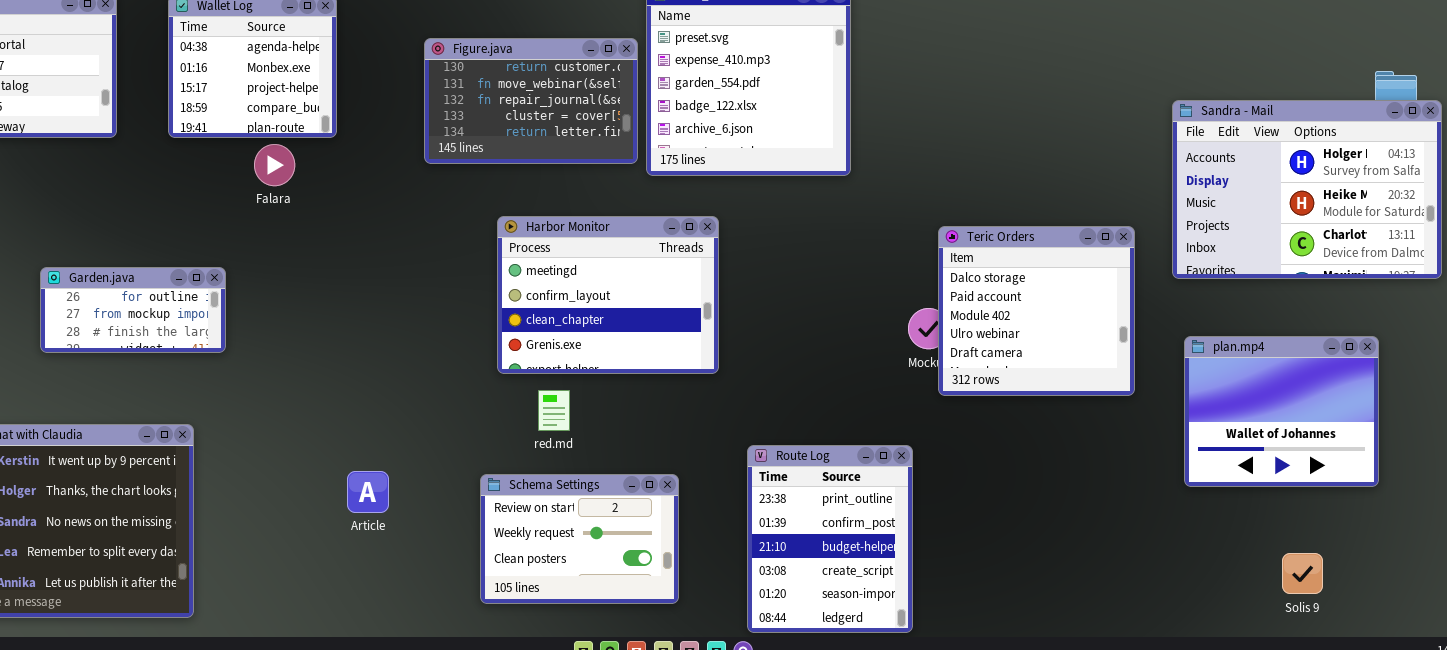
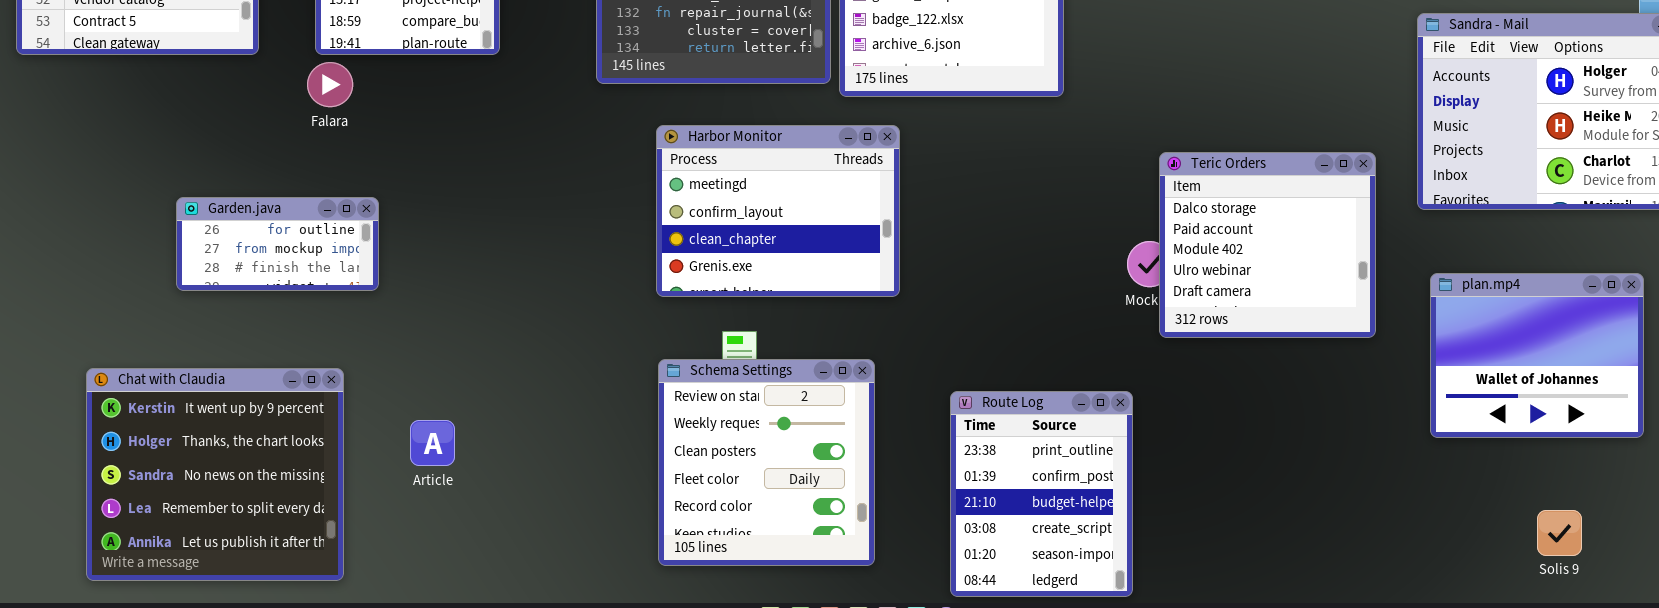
Falara: [254,144,295,186] -> [307,62,353,107], moved
Harbor Monitor: [497,216,719,374] -> [656,125,900,297], moved
Article: [347,471,389,513] -> [410,420,455,466], moved
Schema Settings: [480,474,679,604] -> [658,359,875,566], resized

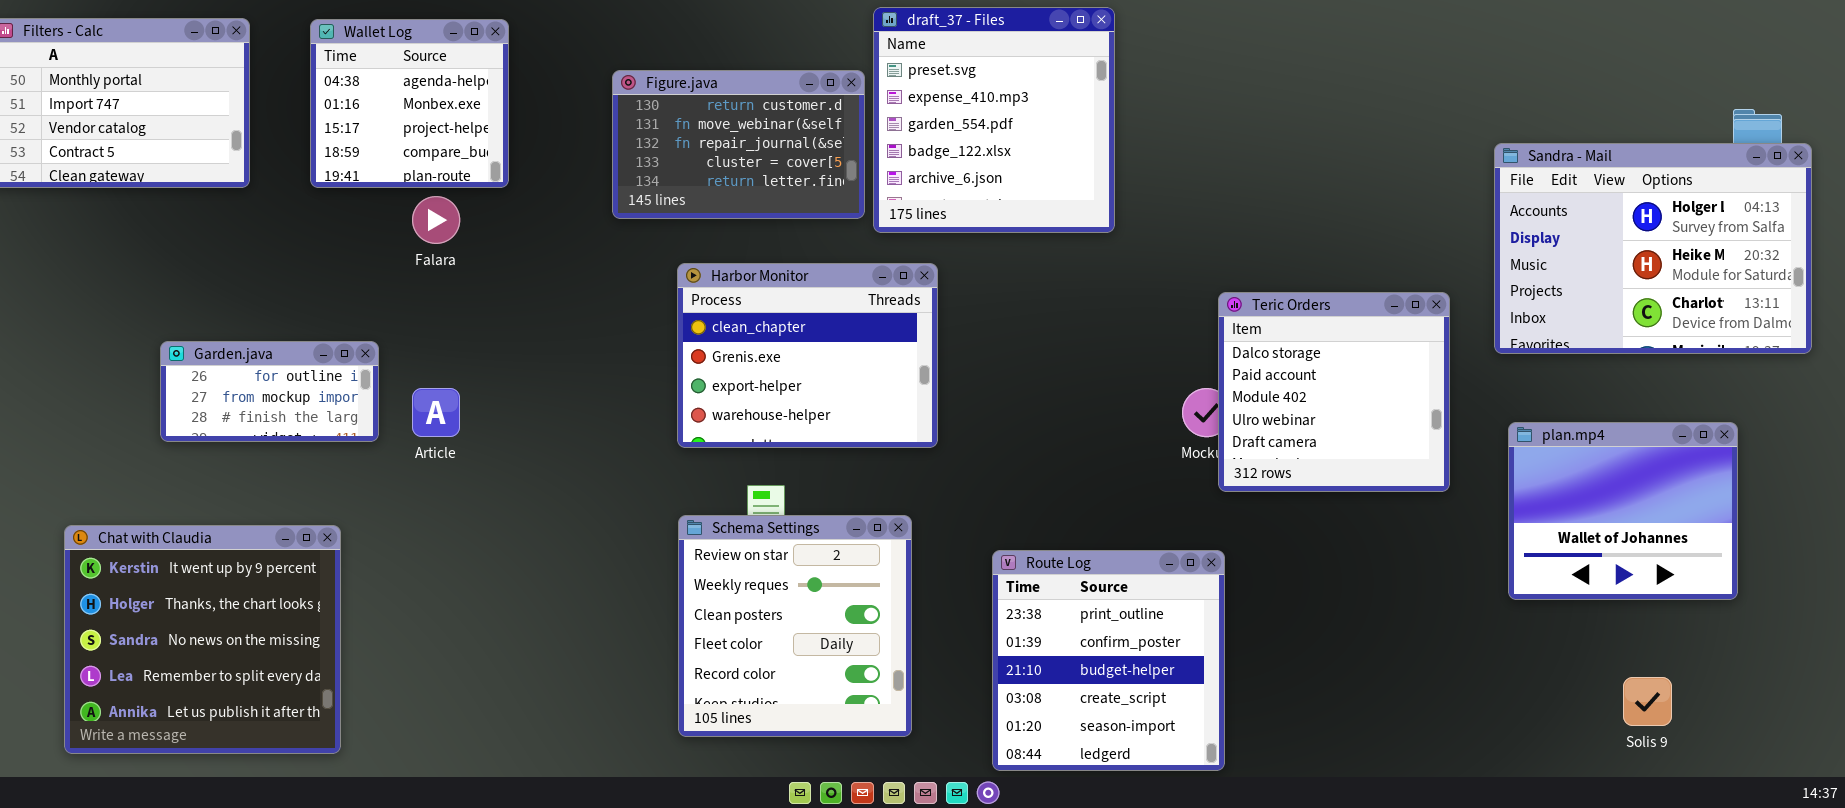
Falara: [307,62,353,107] -> [412,196,460,244], moved
Harbor Monitor: [656,125,900,297] -> [677,263,938,448], scrolled down 2 rows
Route Log: [950,391,1133,597] -> [992,550,1225,771], resized
Article: [410,420,455,466] -> [412,388,460,437], moved

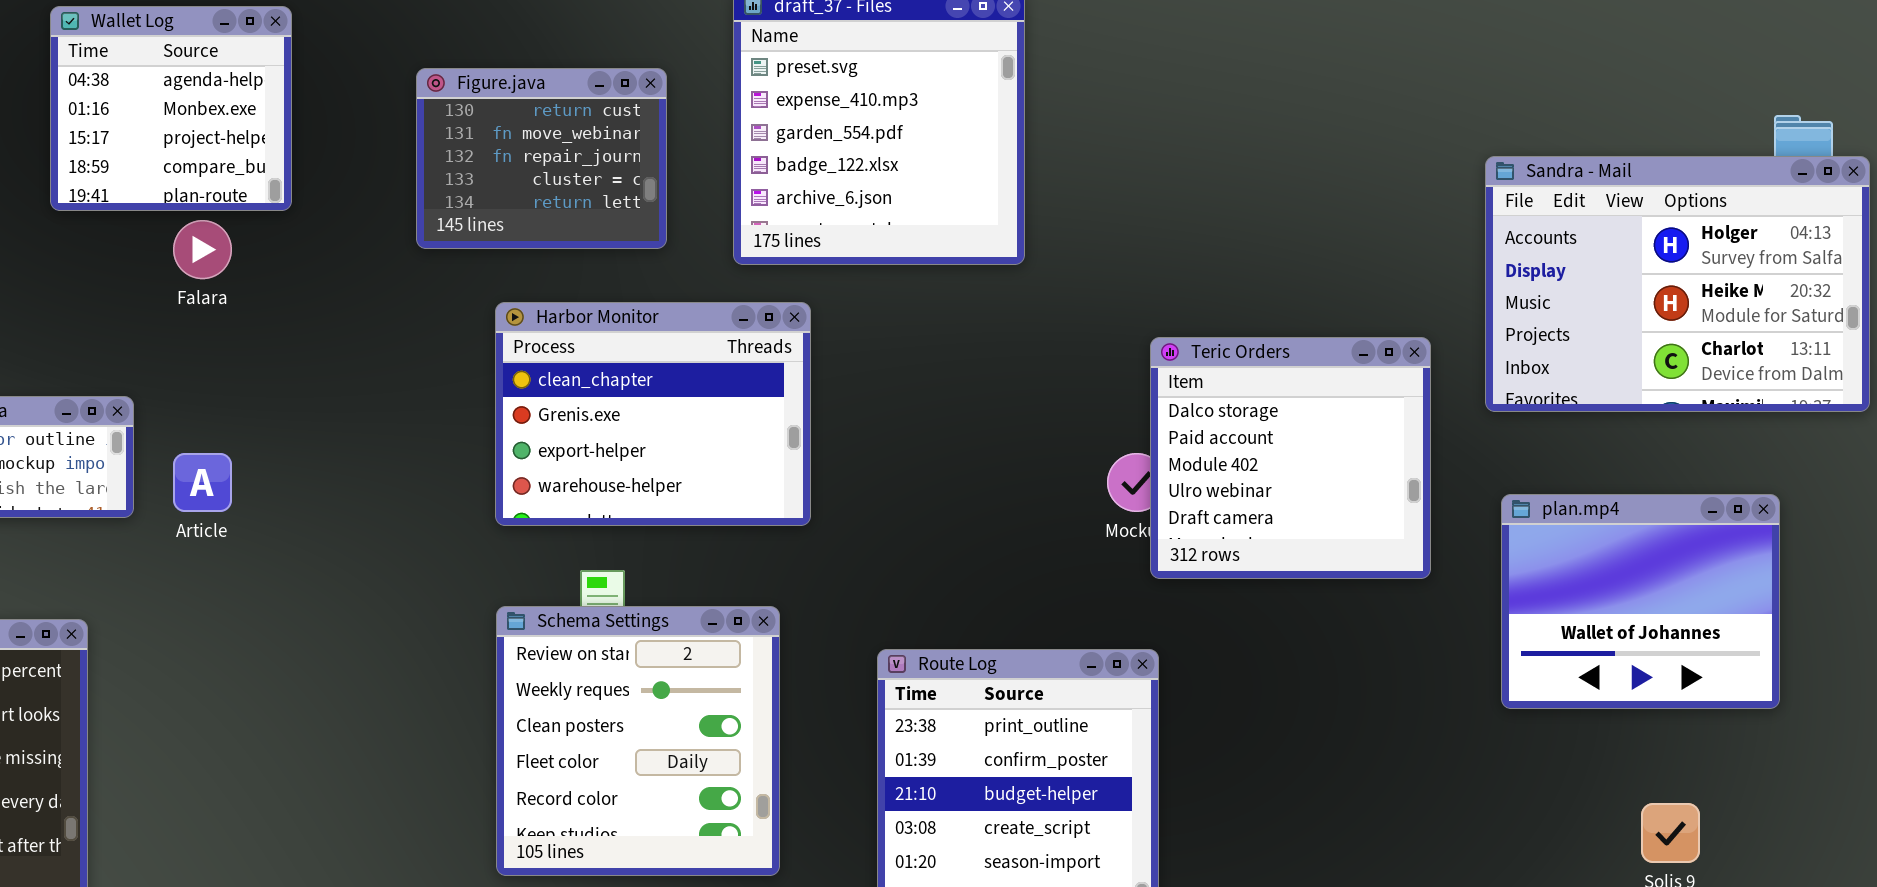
Figure.java: [612,70,865,219] -> [416,68,667,249], resized

